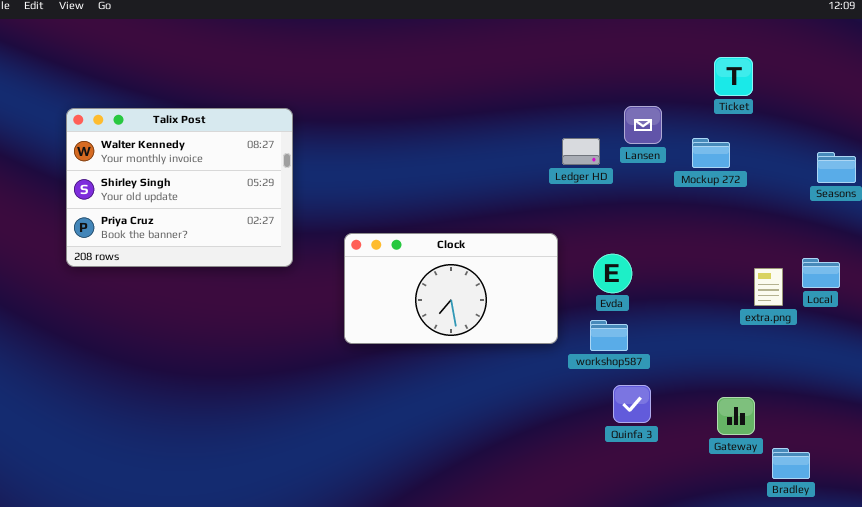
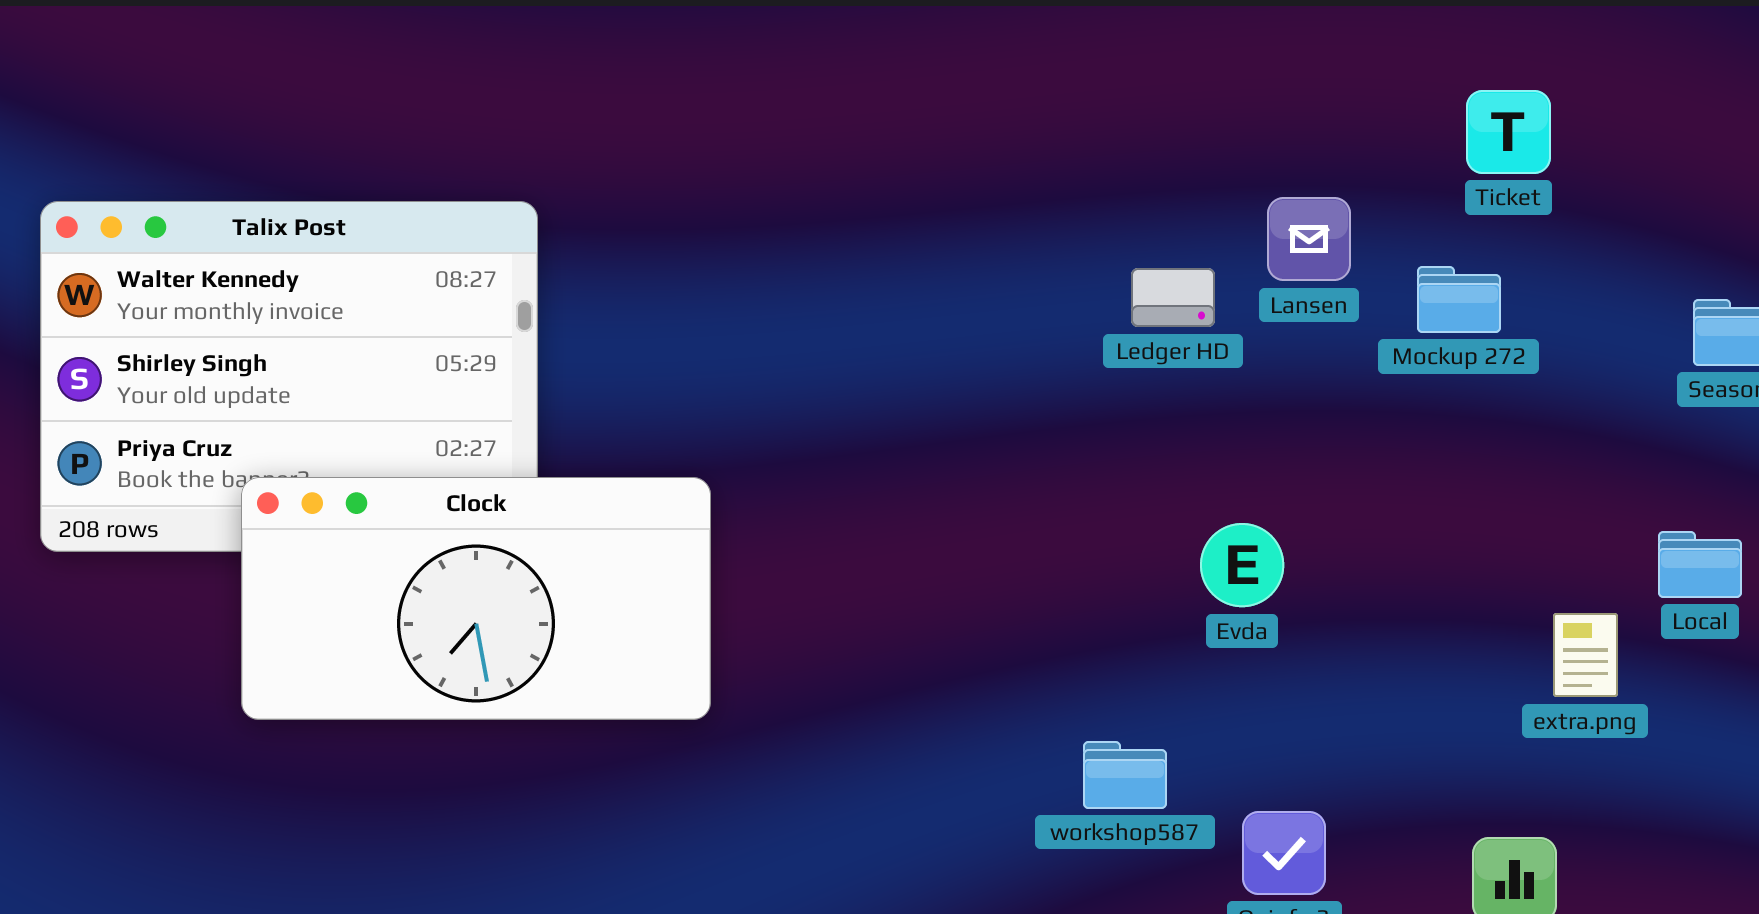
Clock: [344,233,558,344] -> [241,477,711,720], moved
extra.png: [754,268,783,306] -> [1553,613,1618,697], moved
workshop587: [590,320,628,351] -> [1083,741,1167,809], moved

